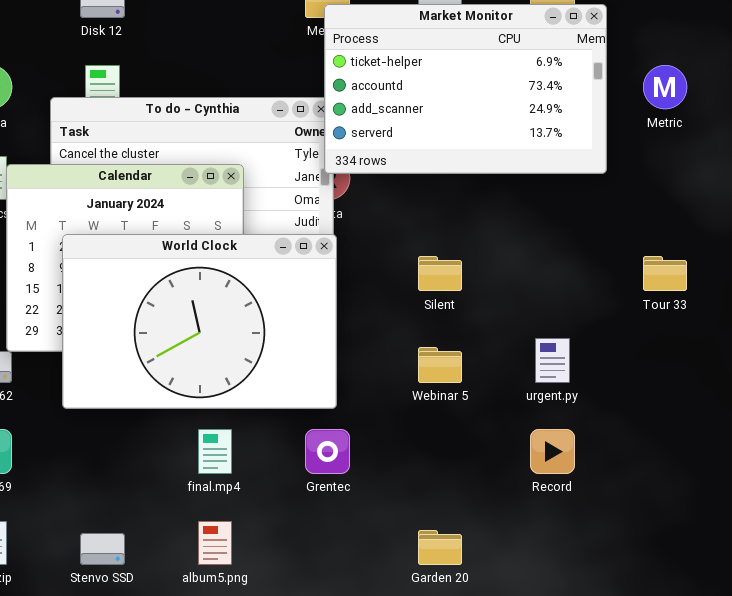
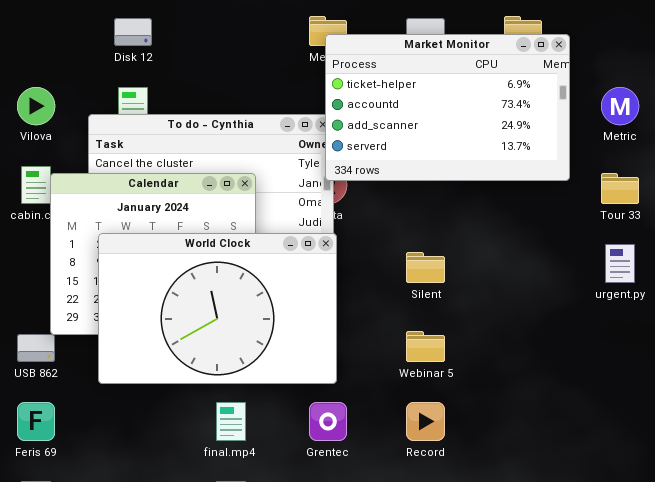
Tour 33: [643,256,687,291] -> [601,173,639,204], moved
urgent.py: [535,338,570,383] -> [605,244,635,283], moved
Record: [530,429,575,474] -> [406,402,445,441], moved

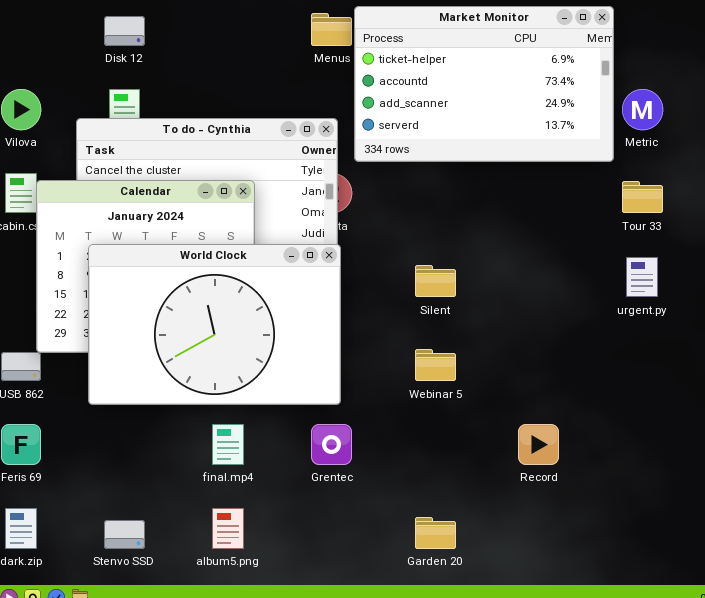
Market Monitor: [325,34,570,181] -> [354,6,614,162], moved
Record: [406,402,445,441] -> [518,424,559,465], moved

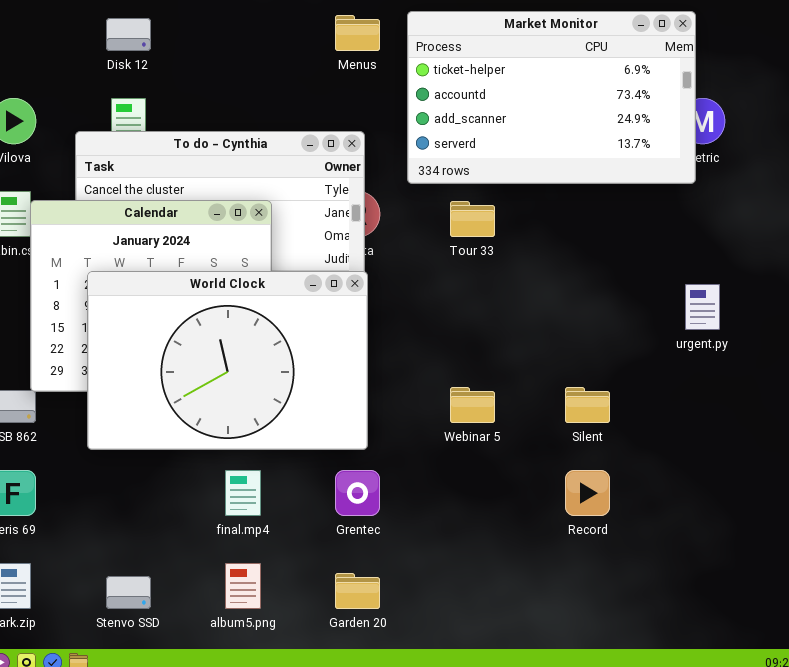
Market Monitor: [354,6,614,162] -> [407,11,696,184], moved
Tour 33: [622,181,663,213] -> [450,201,495,237], moved
Silent: [415,265,456,297] -> [565,387,610,423], moved
Garden 20: [415,517,456,549] -> [335,573,380,609], moved

